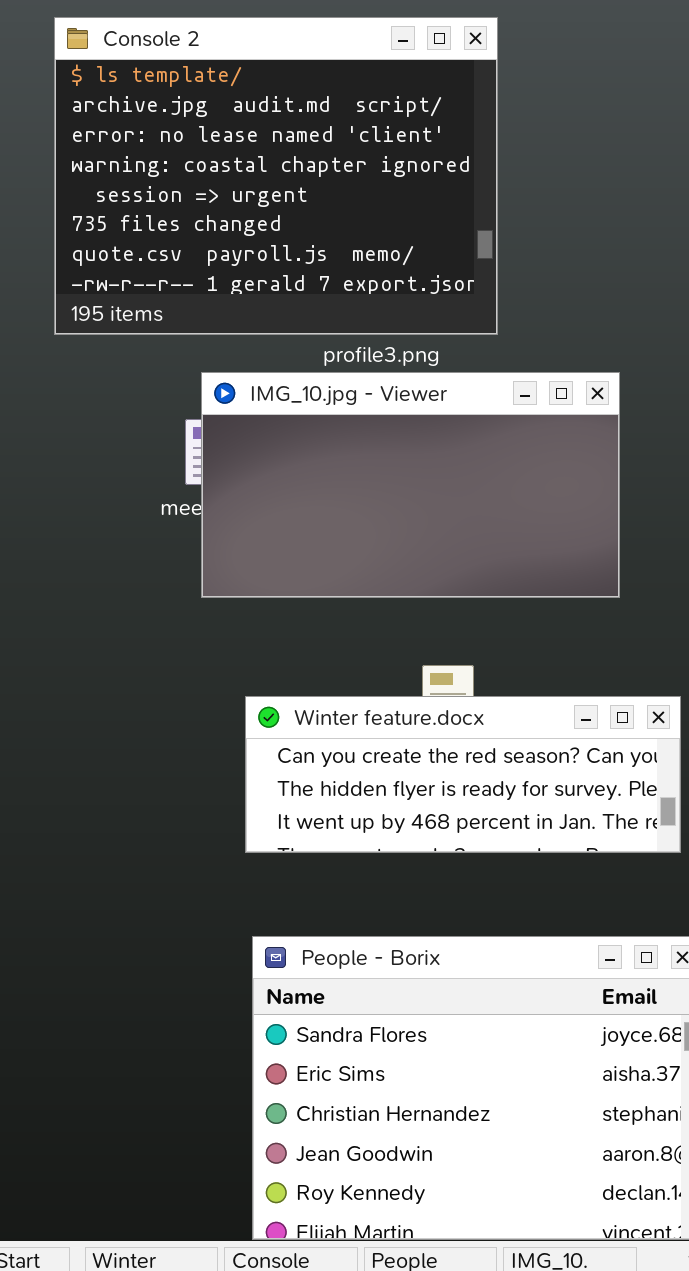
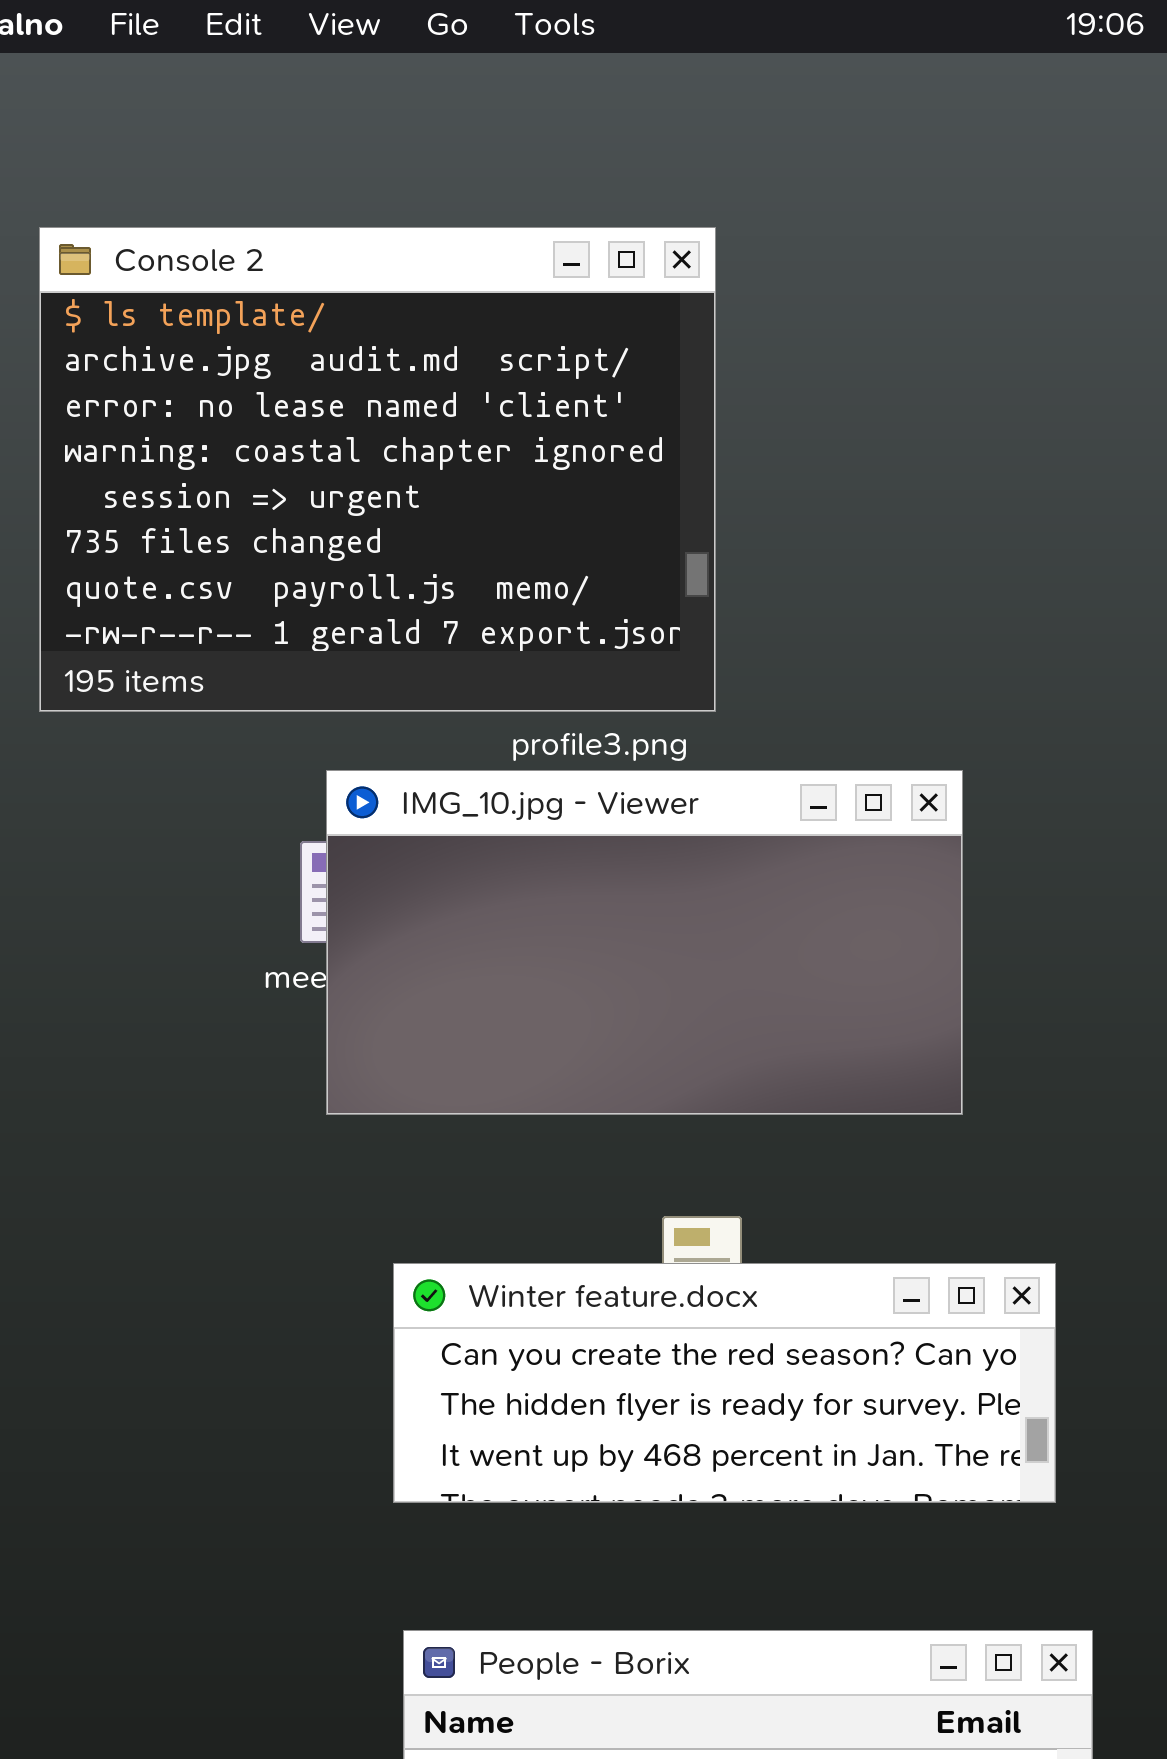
Console 2: [54,17,498,335] -> [39,227,716,712], moved

